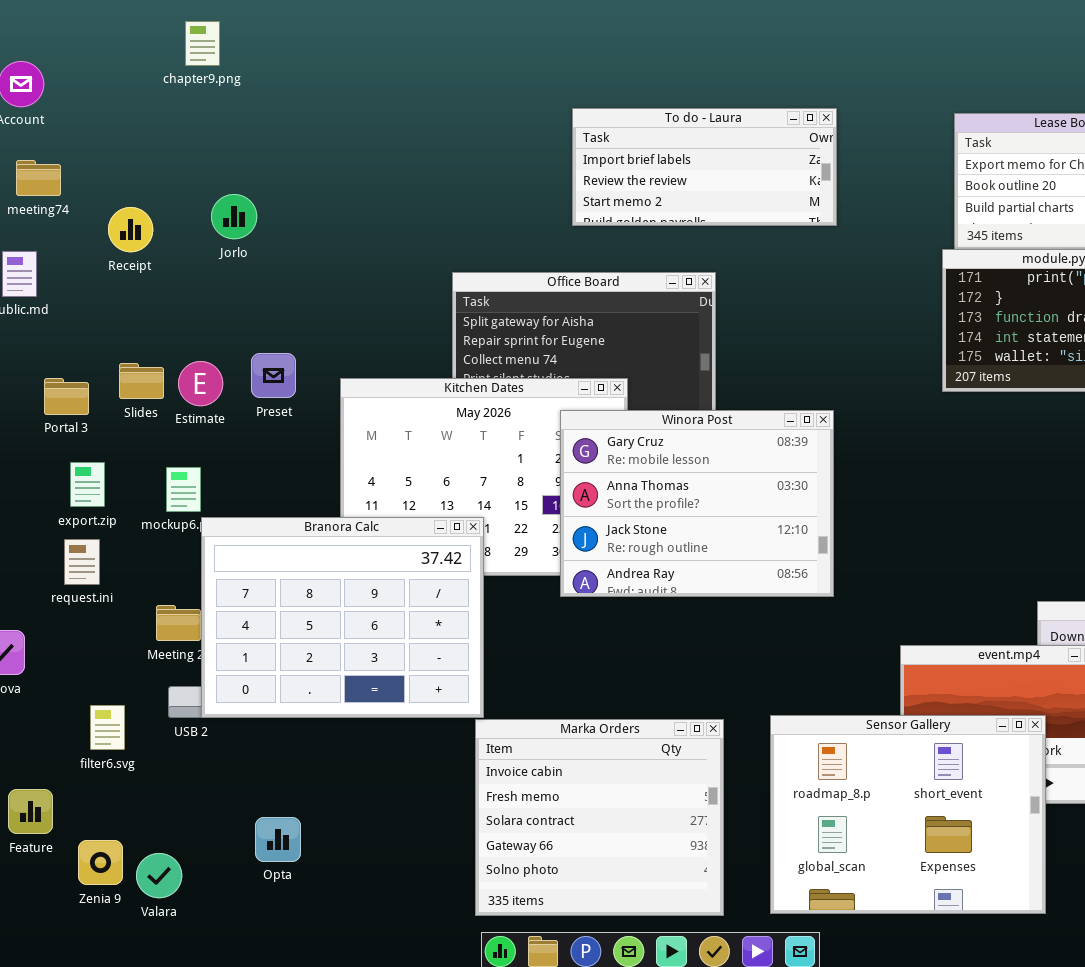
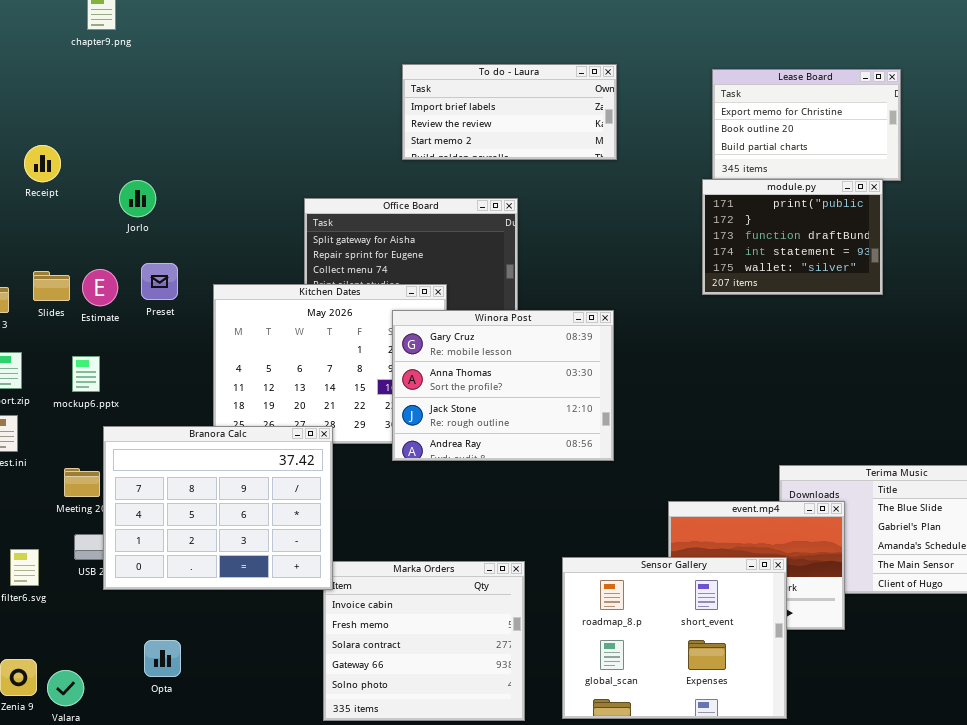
Jorlo: [211,194,257,239] -> [119,180,156,217], moved
Branora Calc: [201,517,484,718] -> [103,426,333,590], moved

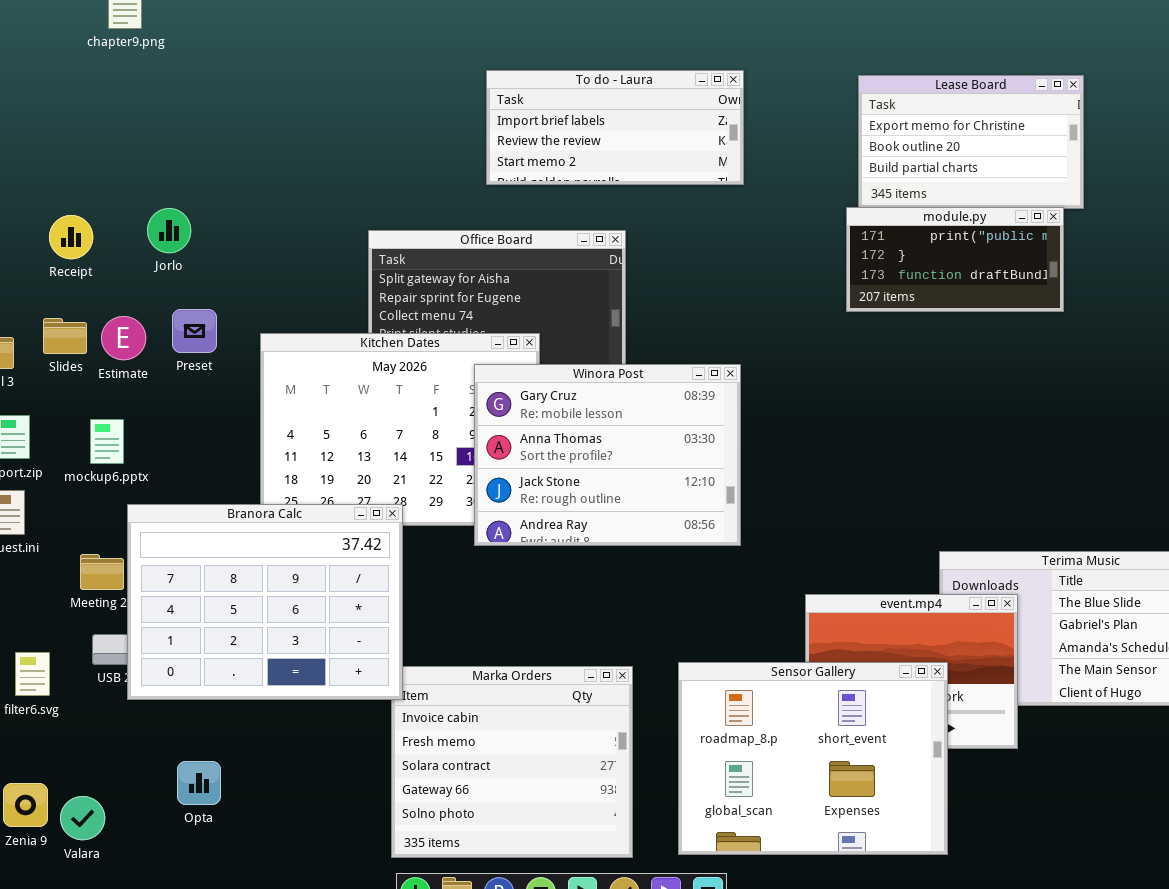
Receipt: [24,145,61,182] -> [49,215,93,259], moved
module.py: [702,179,883,295] -> [846,207,1064,312], resized

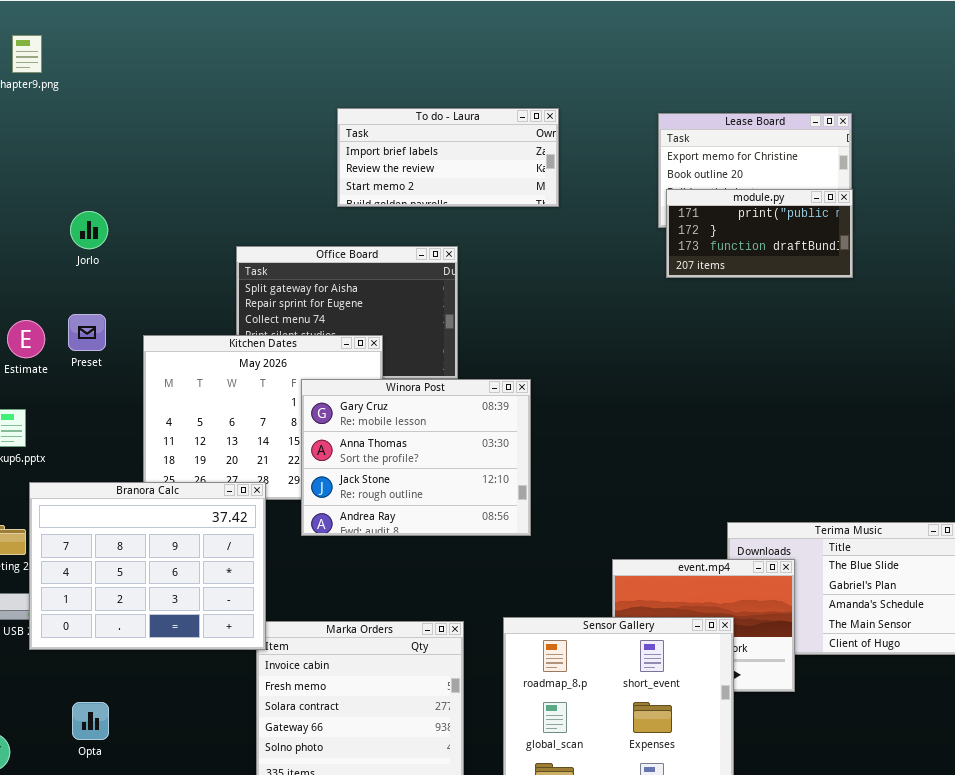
module.py: [846,207,1064,312] -> [666,189,853,278], moved
Jorlo: [147,208,191,253] -> [70,211,108,249], moved
Winora Post: [474,364,741,546] -> [301,379,531,536], moved

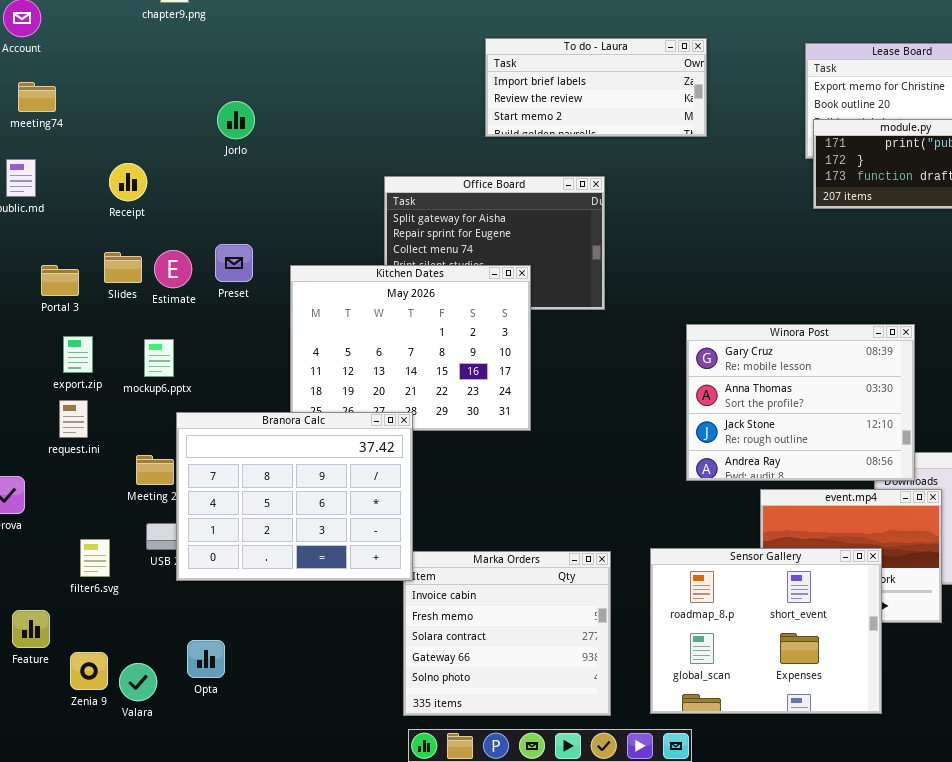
Jorlo: [70,211,108,249] -> [217,101,255,139], moved
Winora Post: [301,379,531,536] -> [686,324,915,481], moved
Opta: [72,702,109,740] -> [187,640,225,678], moved

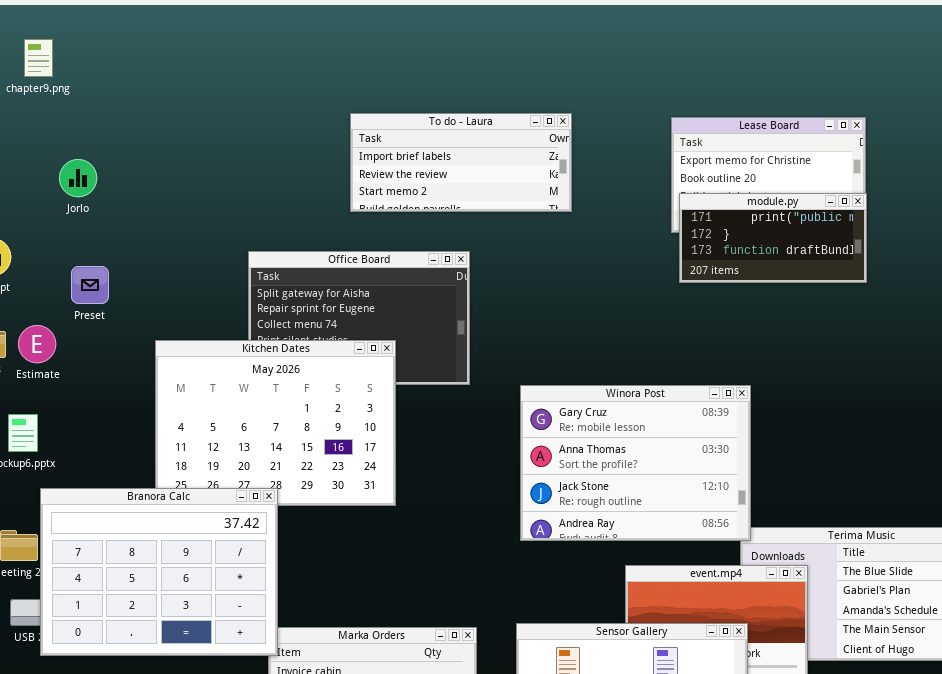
Jorlo: [217,101,255,139] -> [59,159,97,197], moved
Preset: [215,244,253,282] -> [71,266,109,304], moved
Winora Post: [686,324,915,481] -> [520,385,751,541], moved

